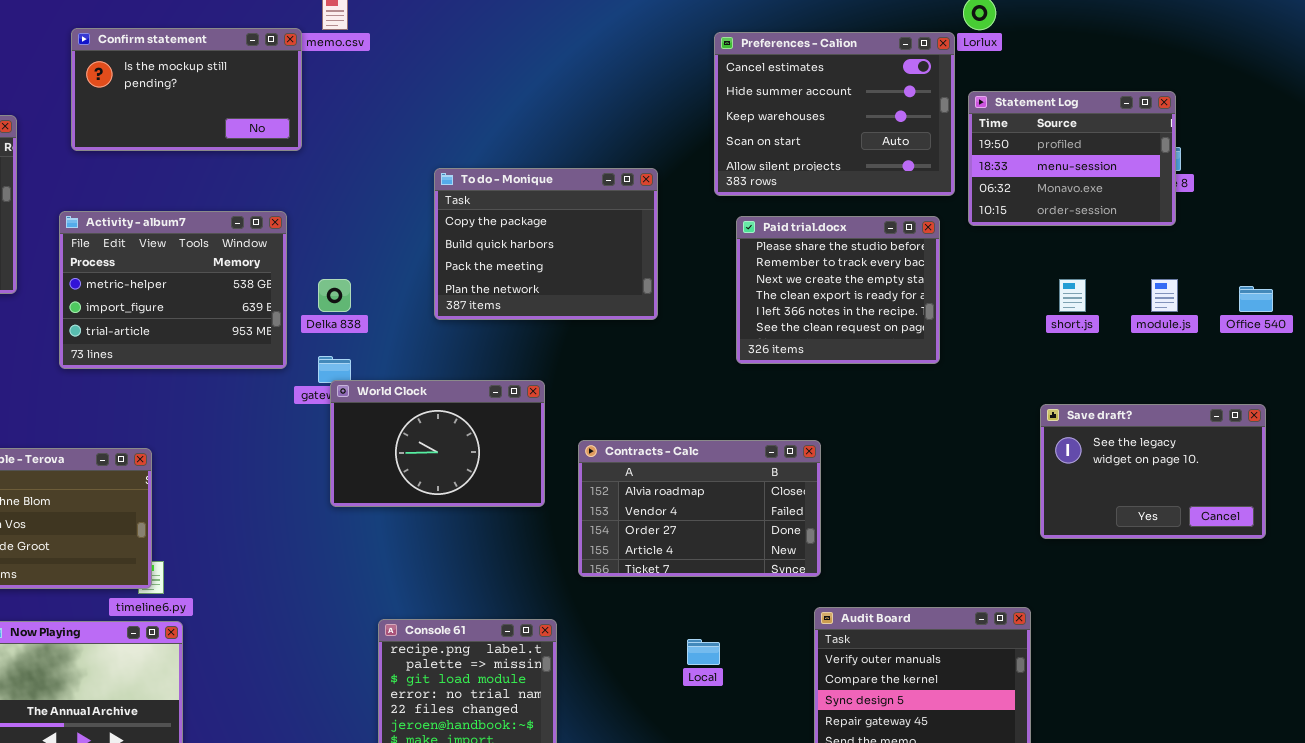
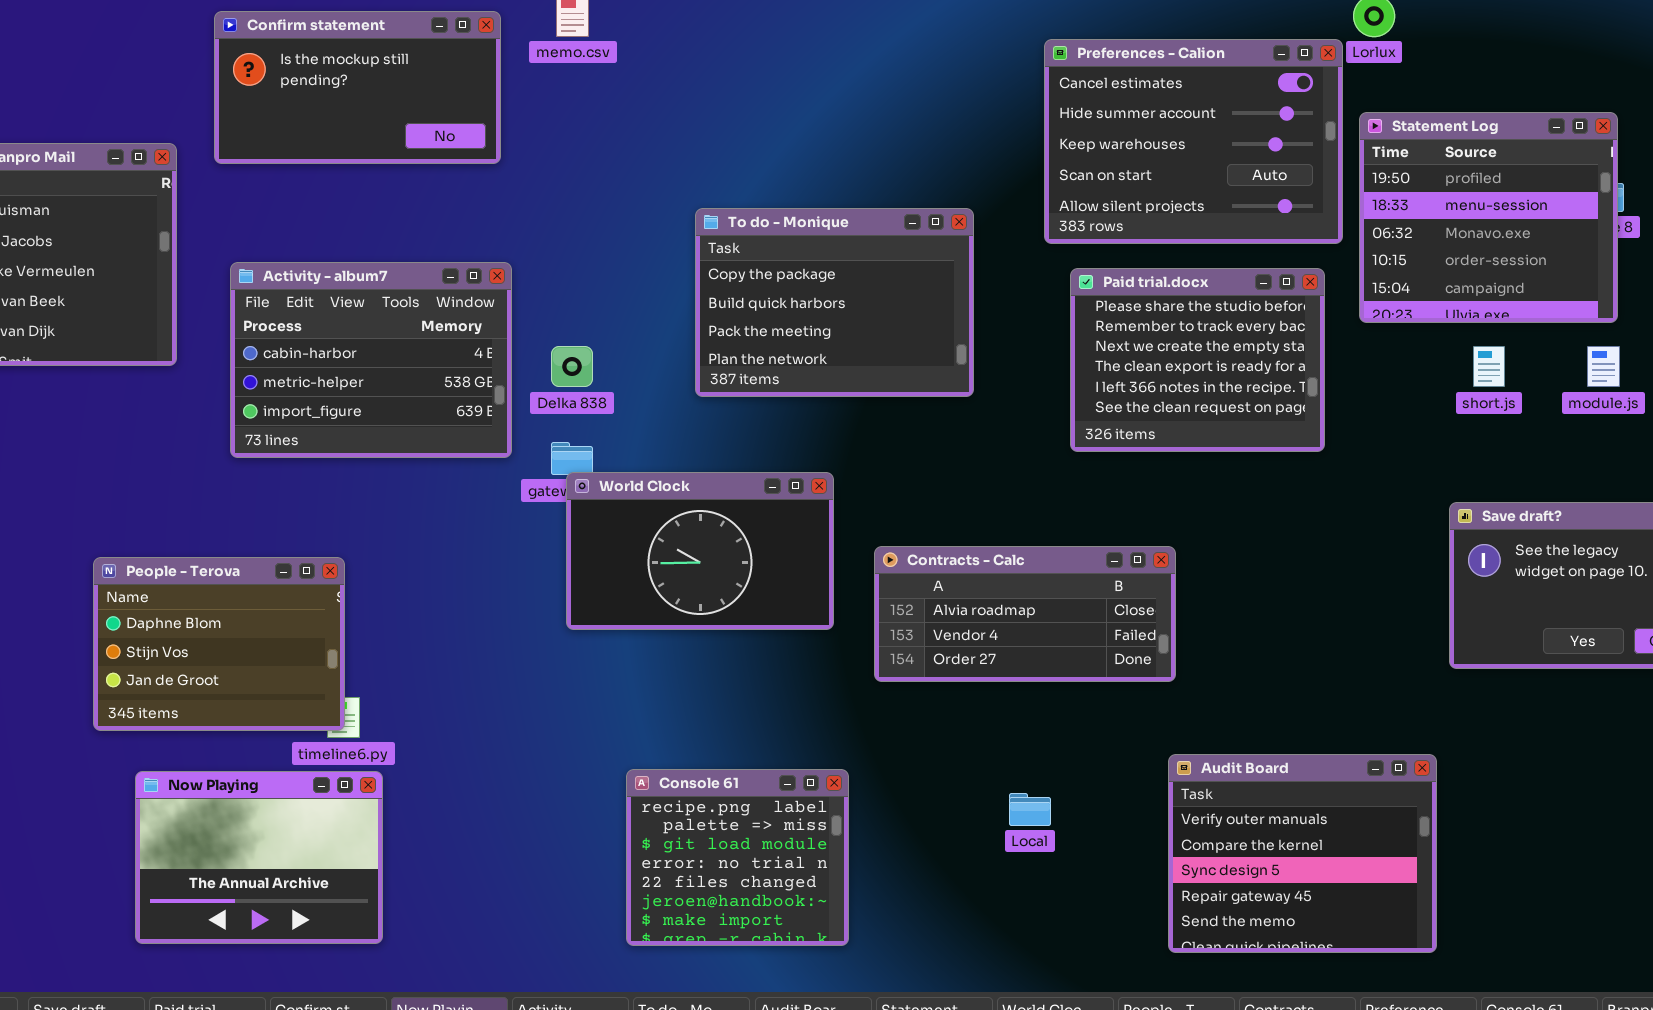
Confirm statement: [71,28,302,151] -> [214,11,501,164], moved
Statement Log: [968,91,1176,226] -> [1359,112,1618,323], resized
Activity - album7: [59,211,287,369] -> [230,262,512,458], scrolled up 1 row
Contracts - Calc: [578,440,821,577] -> [874,546,1176,682], resized

